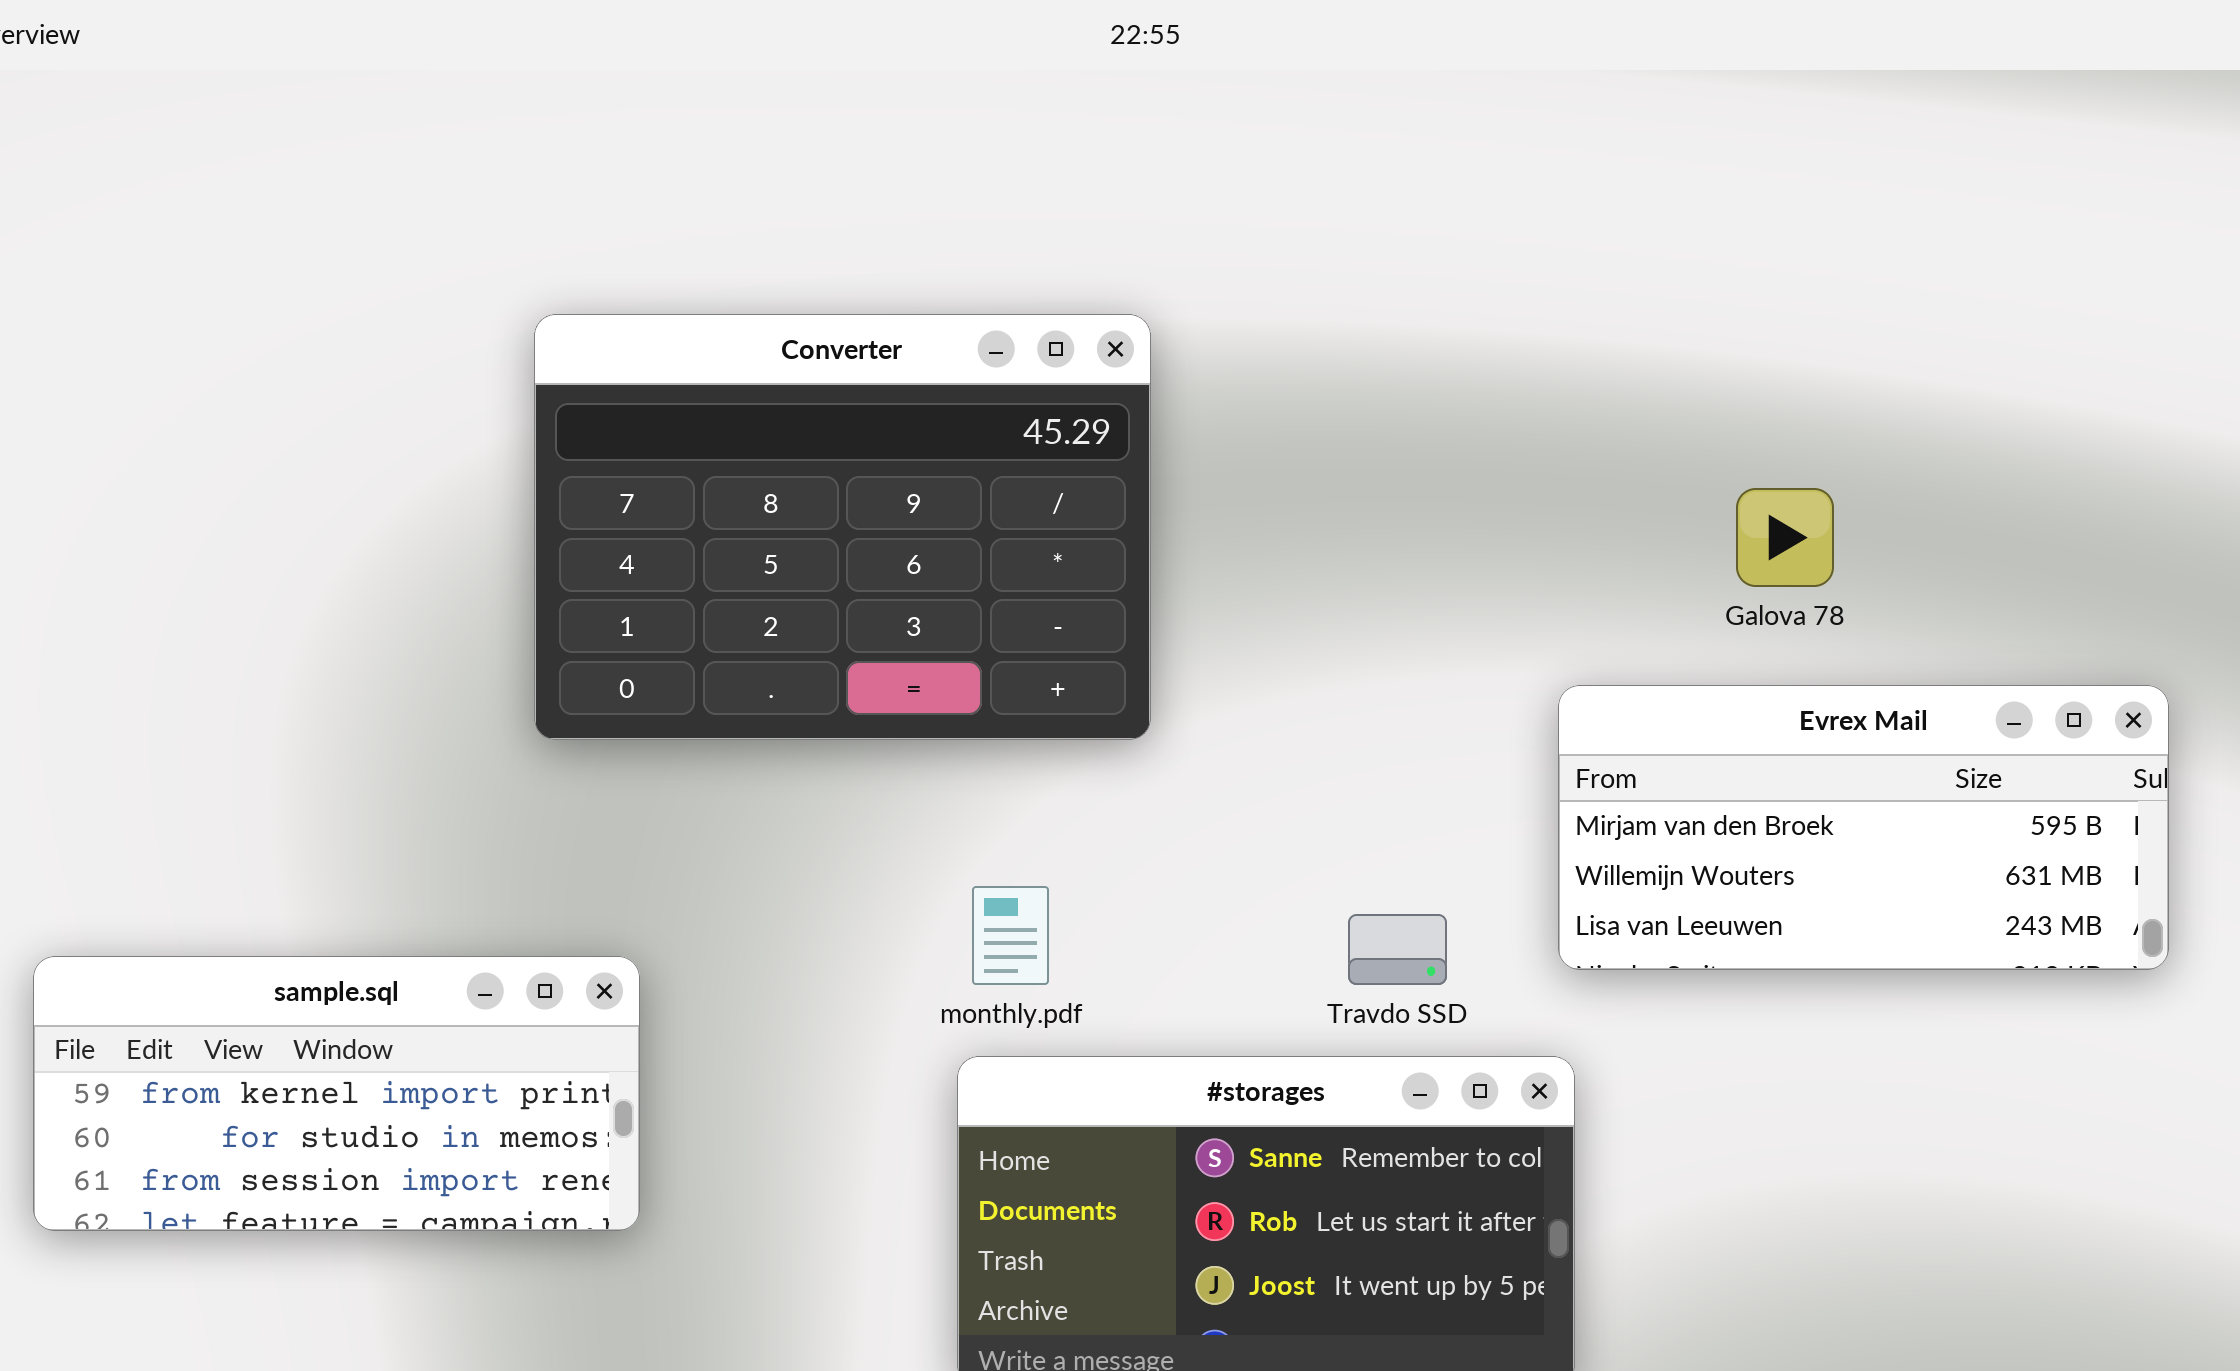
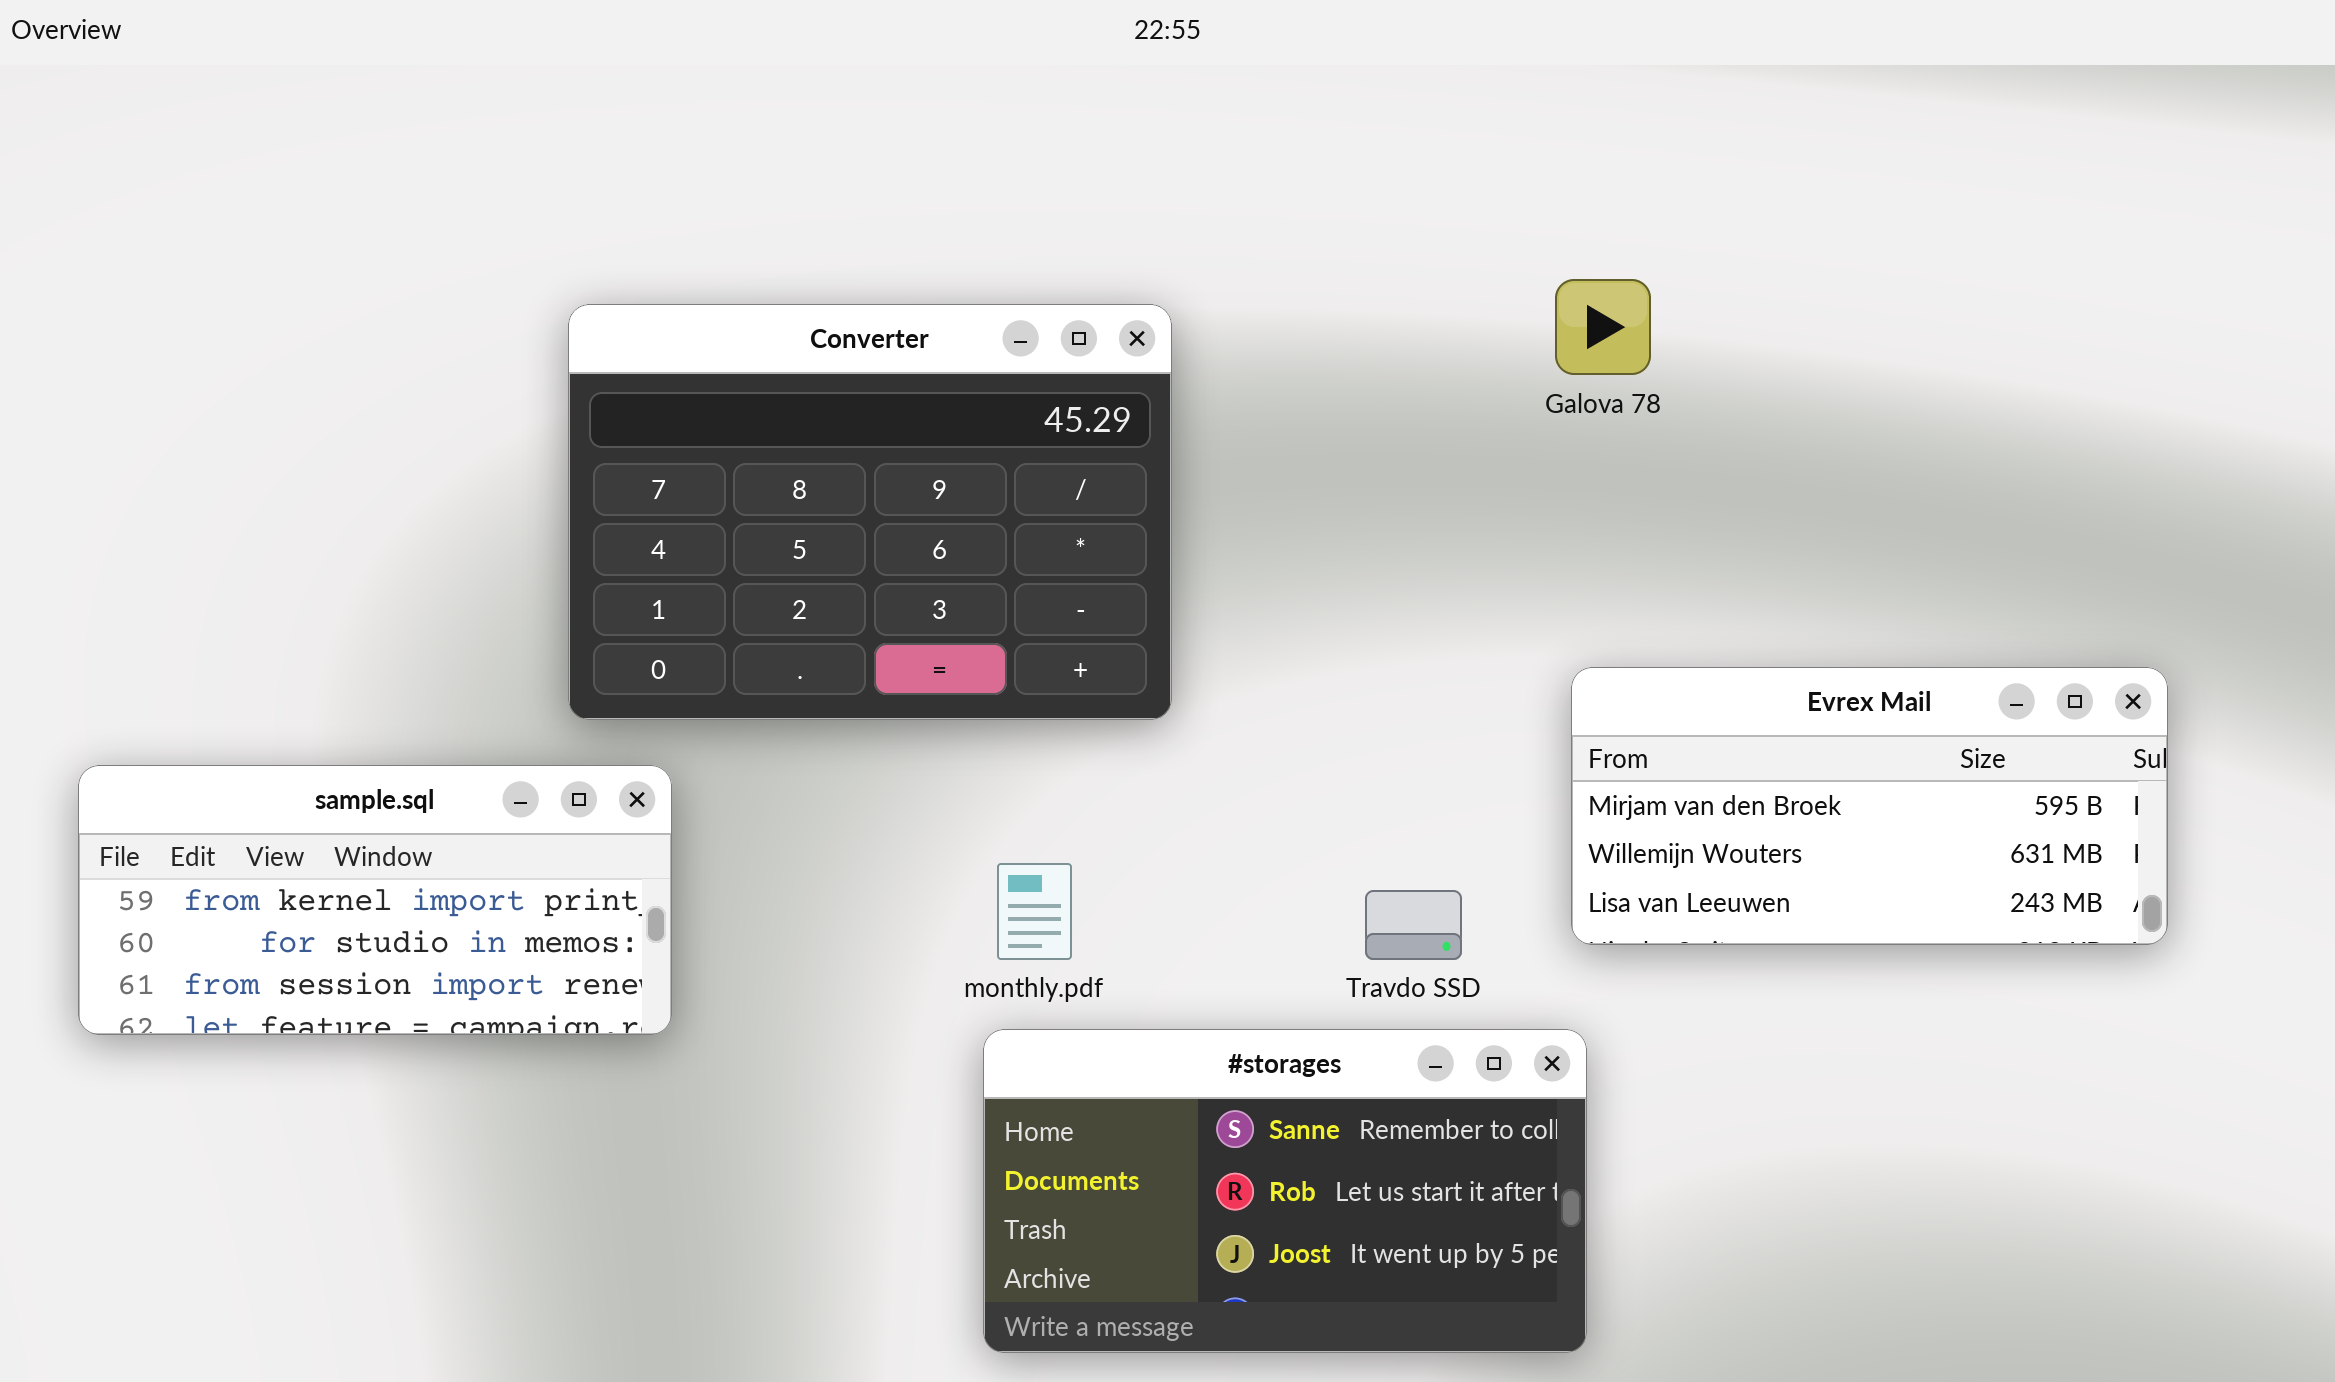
Galova 78: [1736,488,1834,587] -> [1555,279,1651,375], moved
sample.sql: [33,956,640,1231] -> [78,765,672,1035], moved

